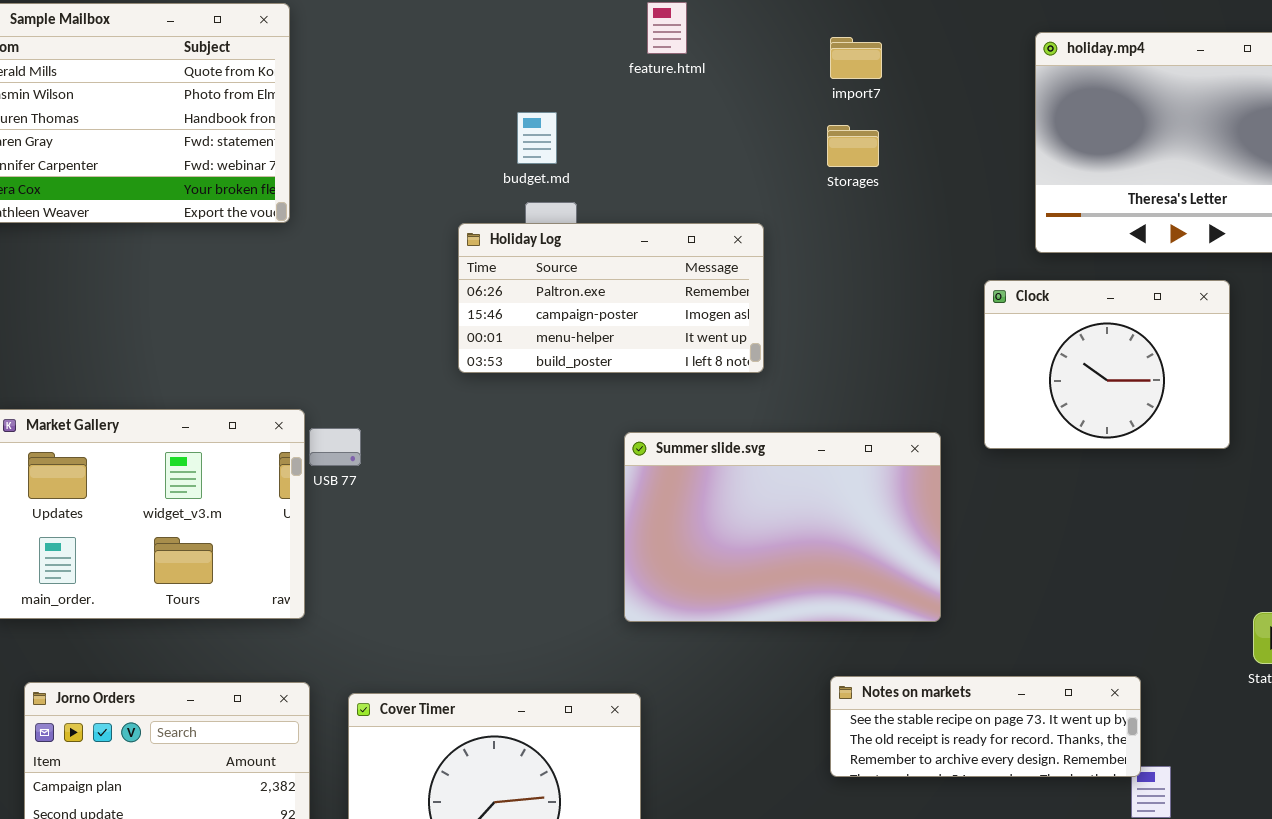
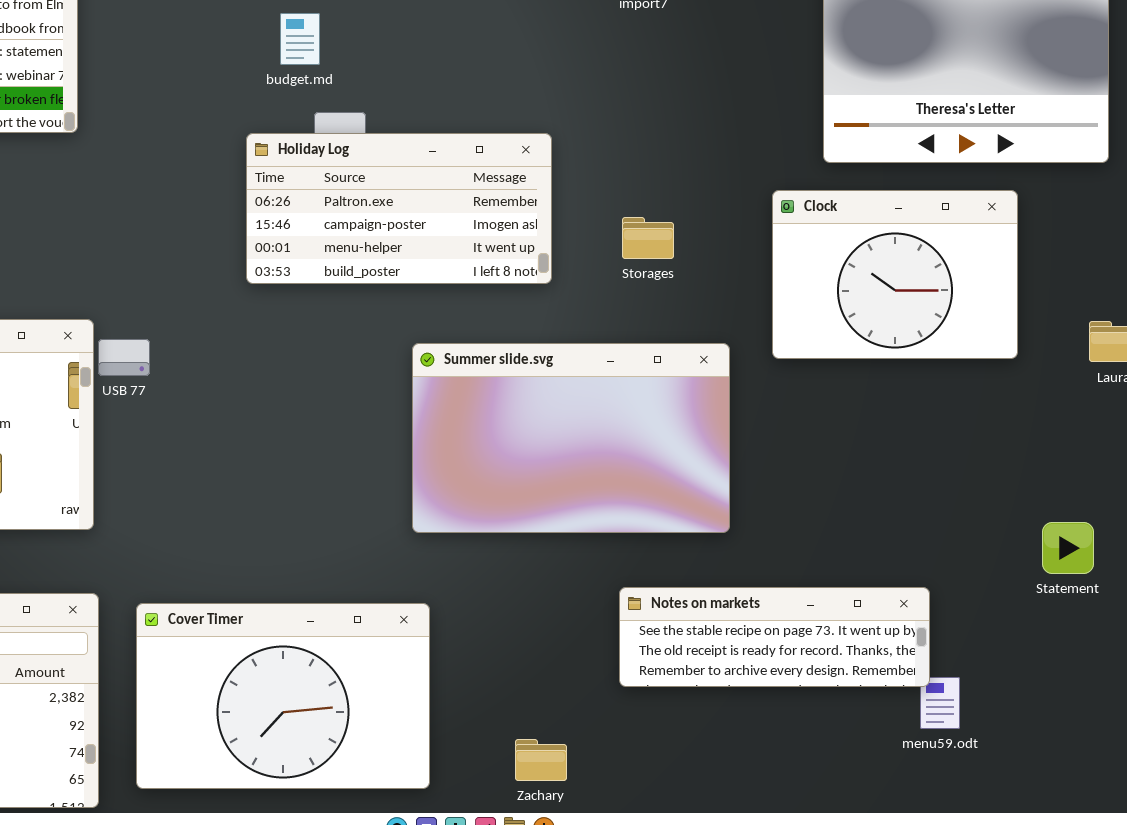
budget.md: [517,112,557,164] -> [280,13,320,65], moved
Storages: [827,125,879,167] -> [622,217,674,259], moved

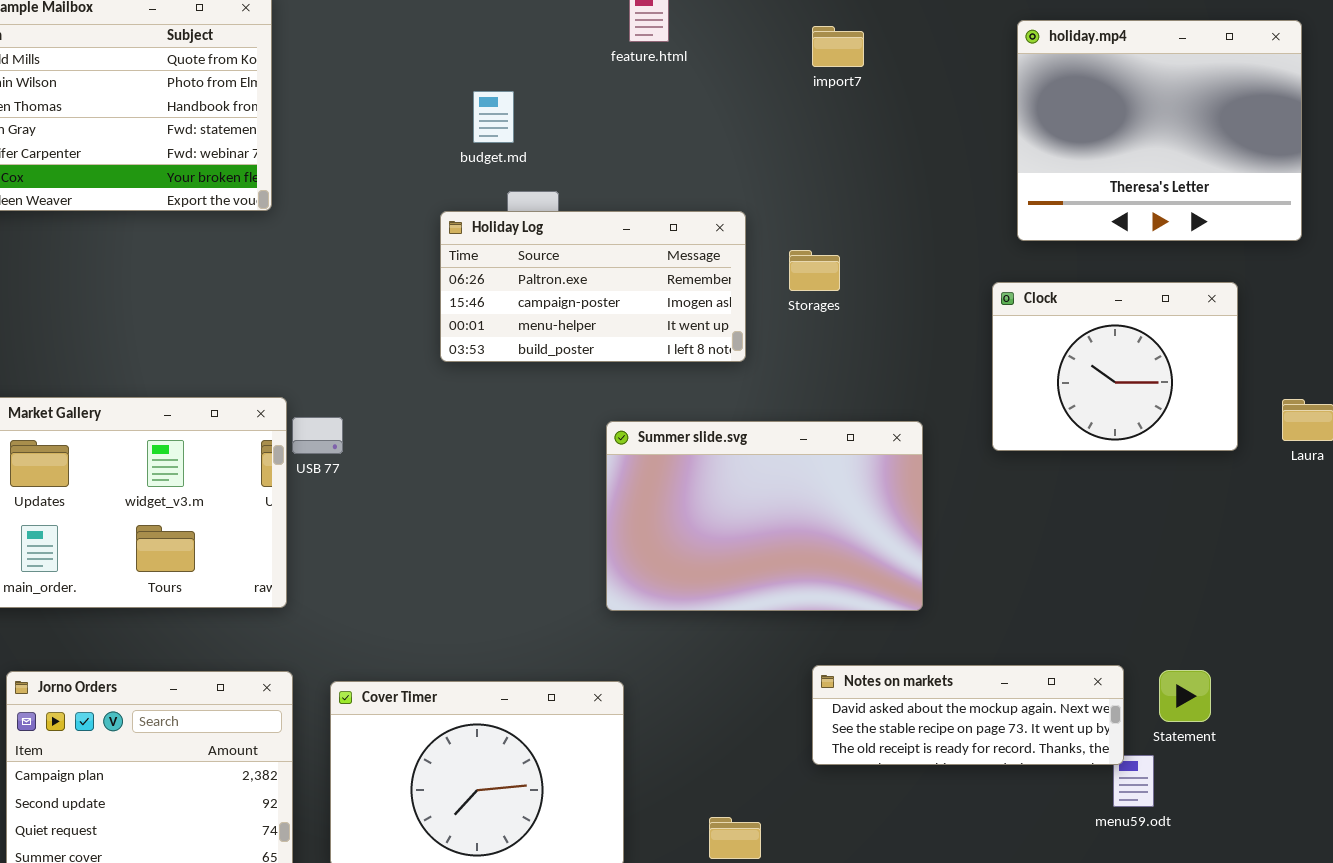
Clock: [772,190,1018,359] -> [992,282,1238,451], moved
Storages: [622,217,674,259] -> [789,250,840,291], moved
Statement: [1042,522,1094,574] -> [1159,670,1211,722], moved
Notes on markets: [619,587,930,687] -> [812,665,1124,765], scrolled up 1 row

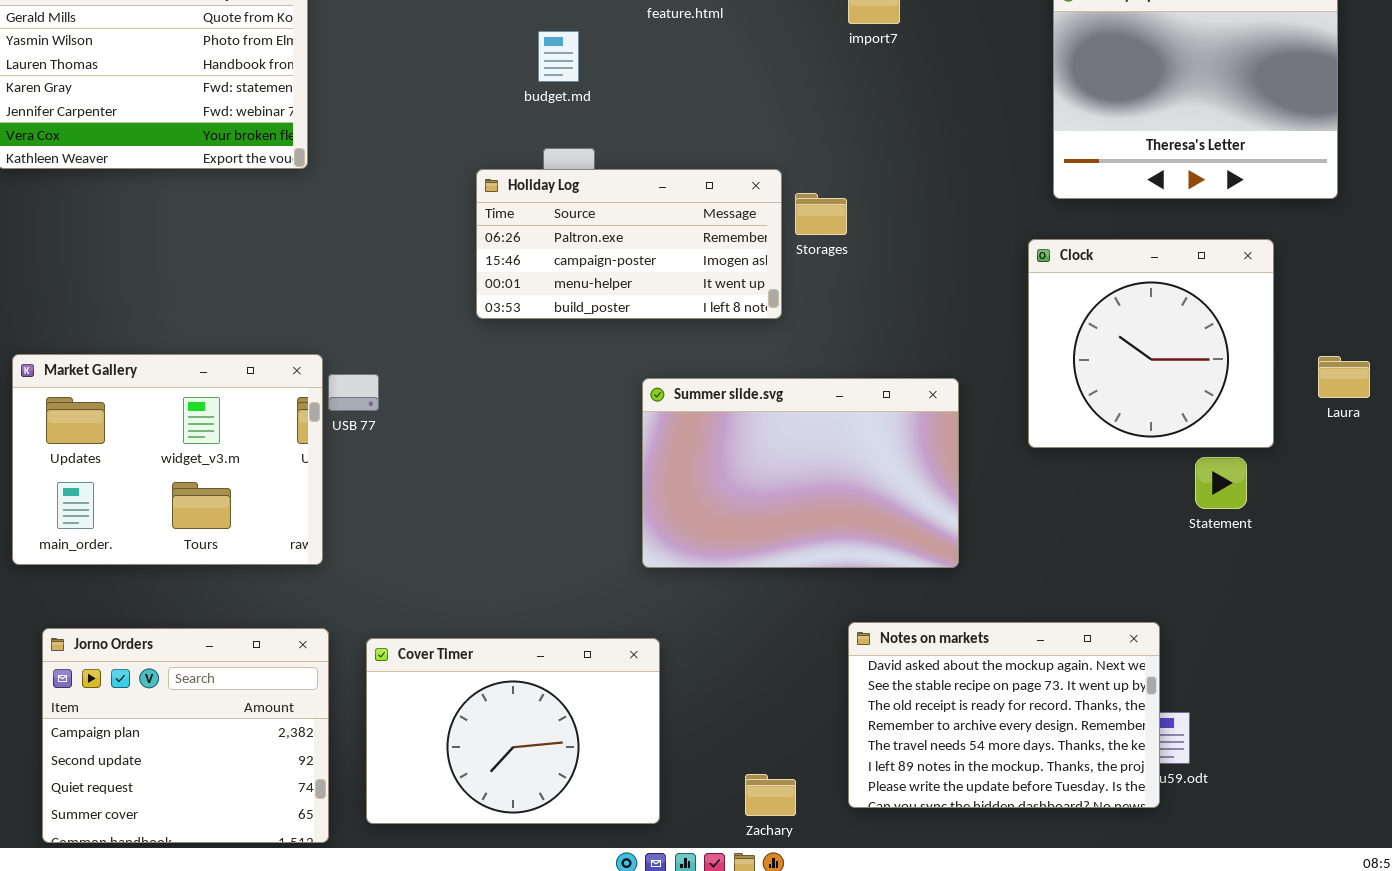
budget.md: [473,91,514,143] -> [538,31,579,82], moved
Storages: [789,250,840,291] -> [795,193,847,235], moved
Clock: [992,282,1238,451] -> [1028,239,1274,448], resized
Notes on markets: [812,665,1124,765] -> [848,622,1160,808], resized
Statement: [1159,670,1211,722] -> [1195,457,1247,509], moved

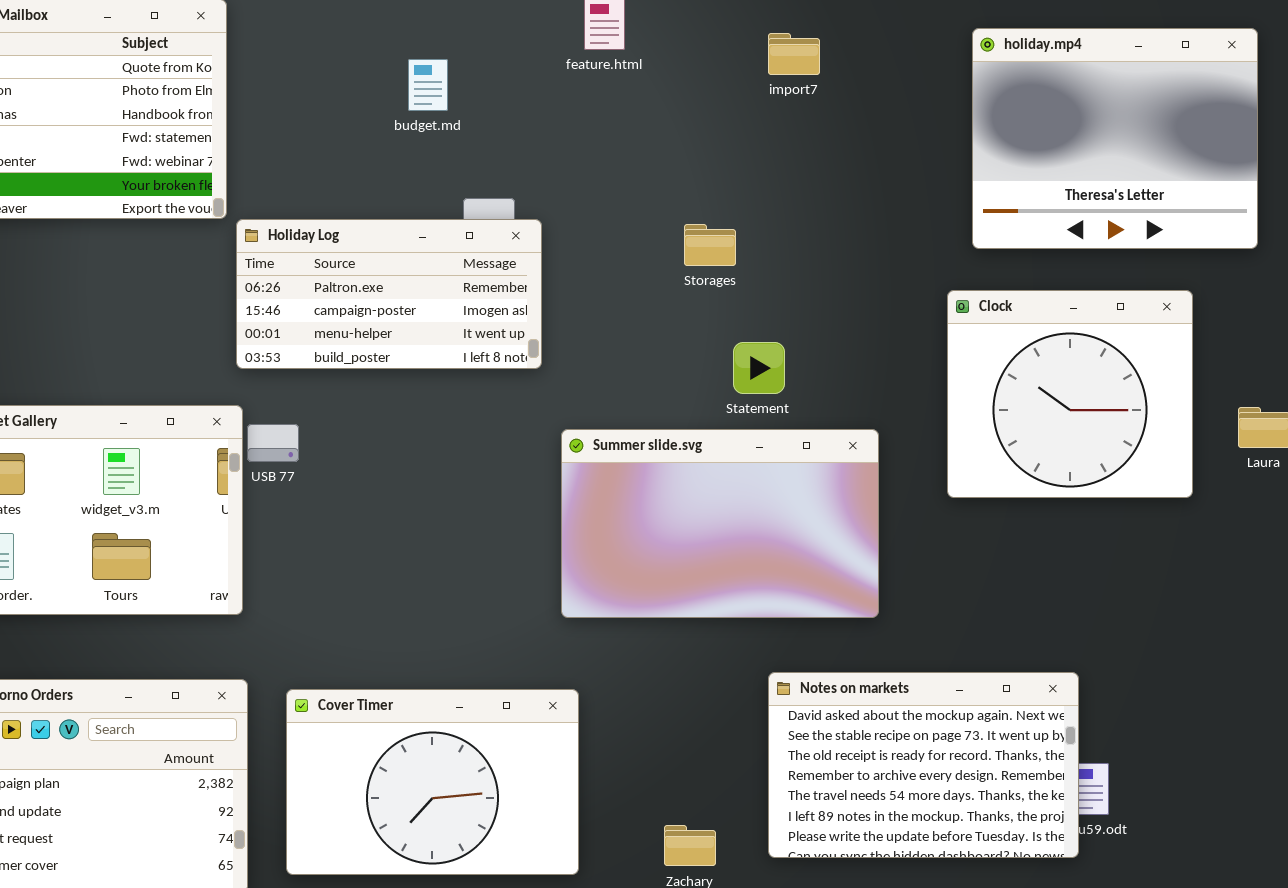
budget.md: [538,31,579,82] -> [408,59,448,111], moved
Holiday Log: [476,169,782,319] -> [236,219,542,369], moved
Storages: [795,193,847,235] -> [684,224,736,266], moved
Statement: [1195,457,1247,509] -> [733,342,785,394], moved

